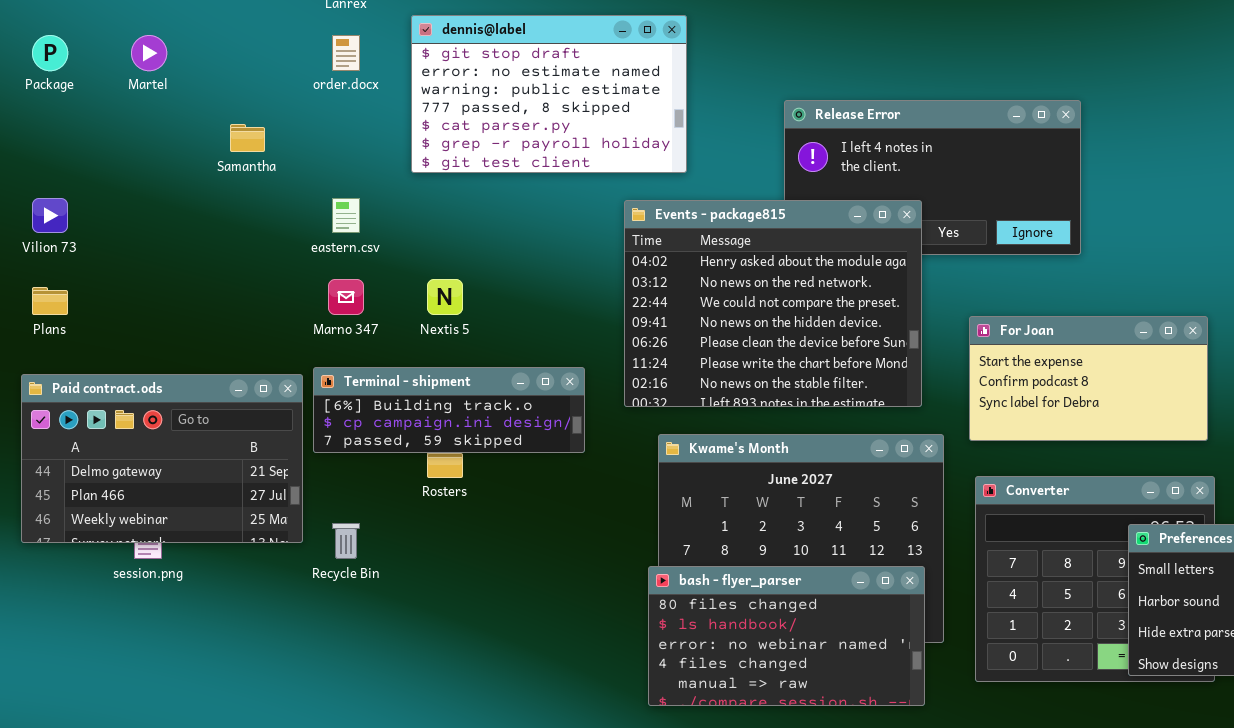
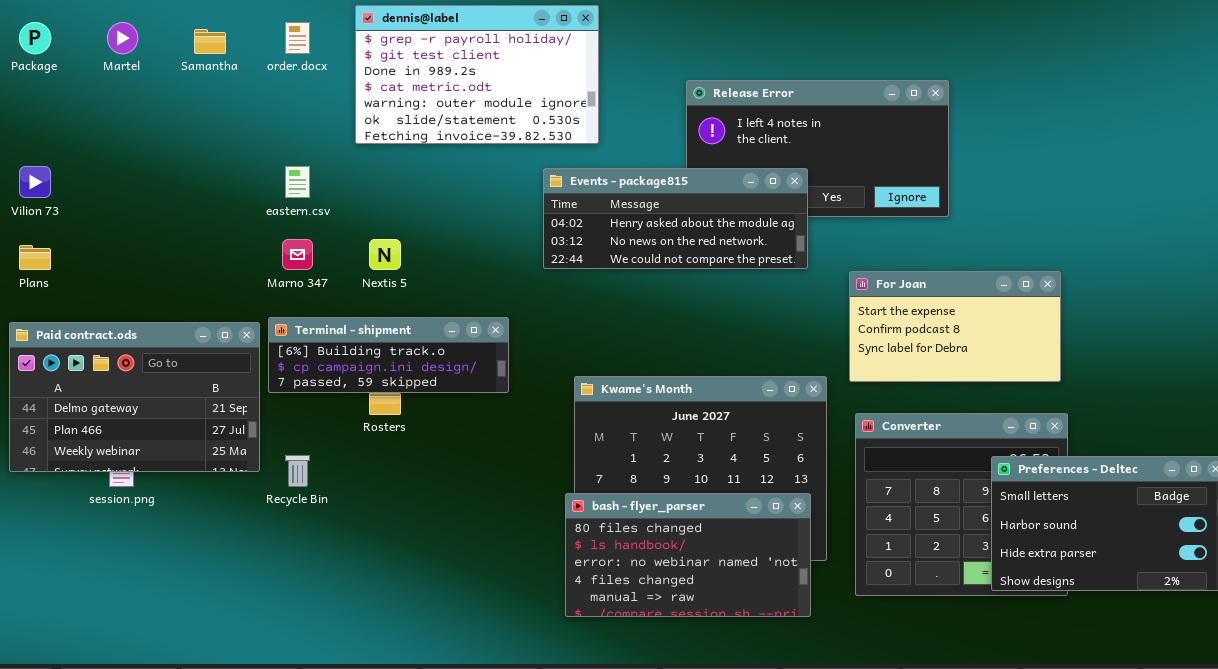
dennis@label: [411,15,687,173] -> [355,5,599,144], scrolled down 5 rows
Samantha: [230,124,265,152] -> [194,29,226,54], moved
Events - package815: [624,200,922,407] -> [543,168,808,269], resized

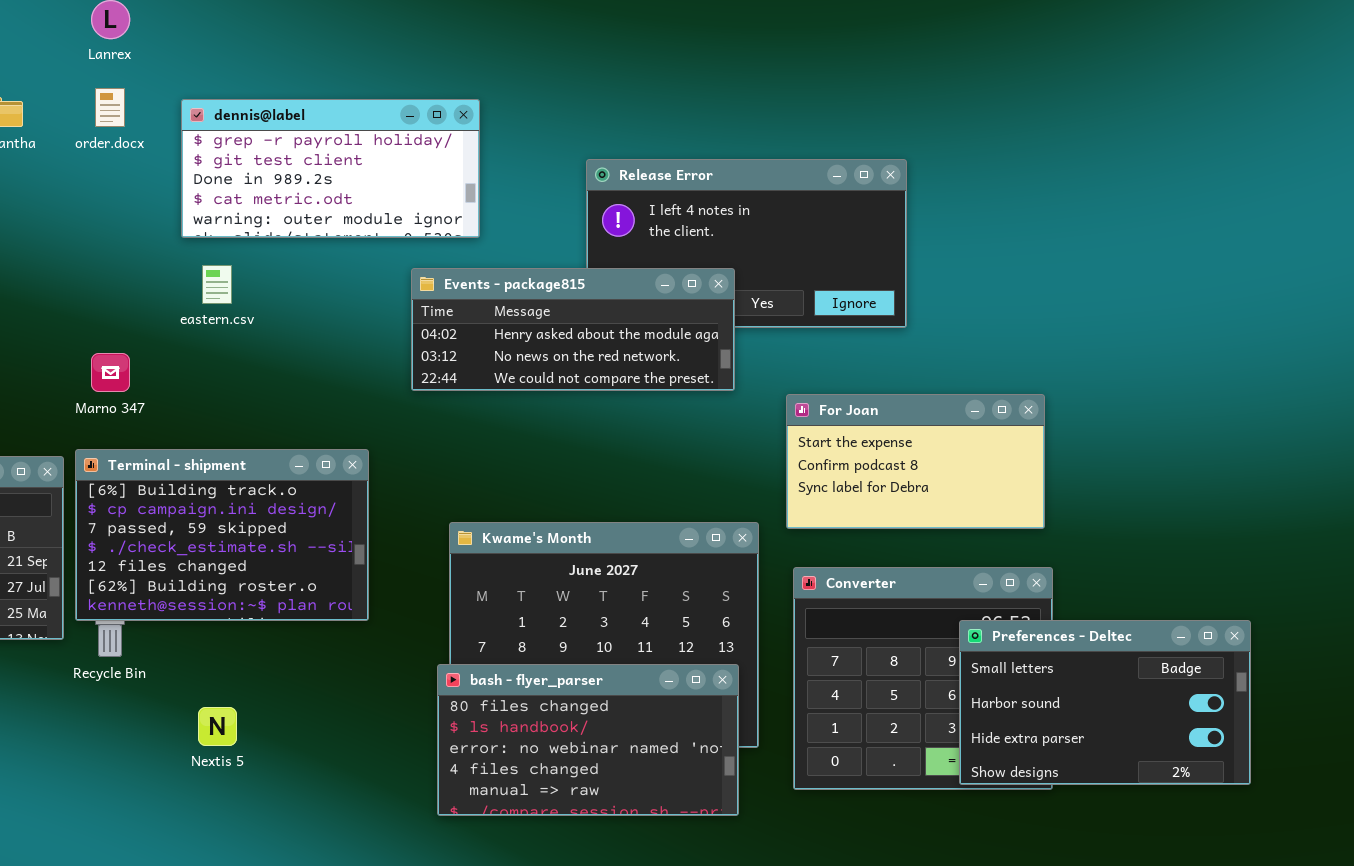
dennis@label: [355,5,599,144] -> [181,99,480,238], resized
eastern.csv: [285,166,310,198] -> [202,265,232,304], moved
Nextis 5: [369,239,401,270] -> [198,707,237,746], moved
Terminal - shipment: [268,317,509,393] -> [75,449,369,621], resized

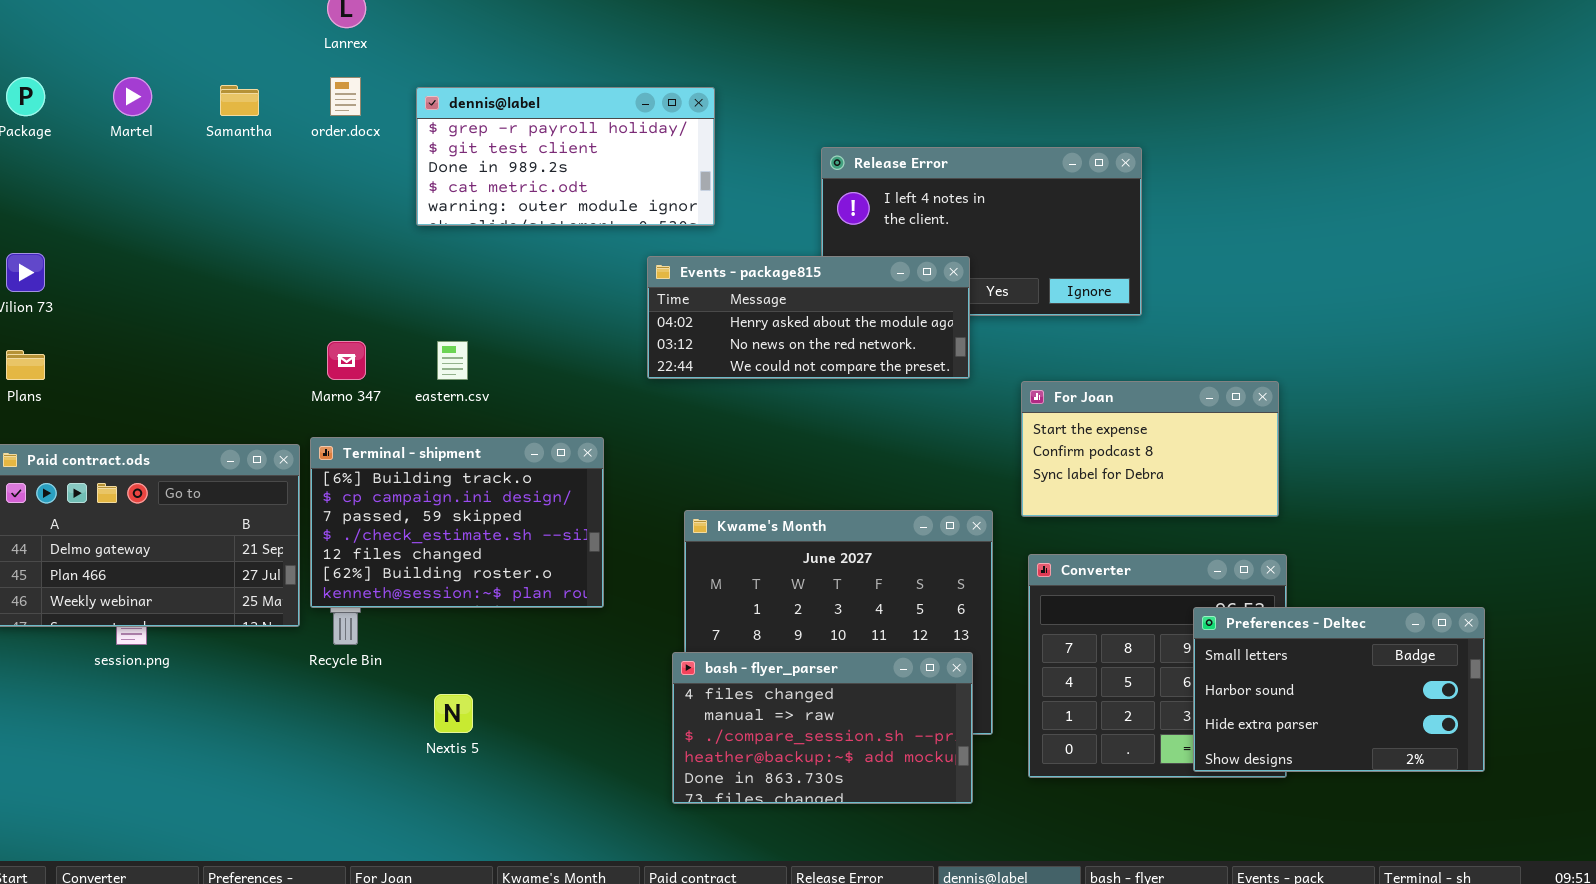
eastern.csv: [202,265,232,304] -> [437,341,468,380], moved
bash - flyer_parser: [437,664,739,816] -> [672,652,973,804], scrolled down 3 rows

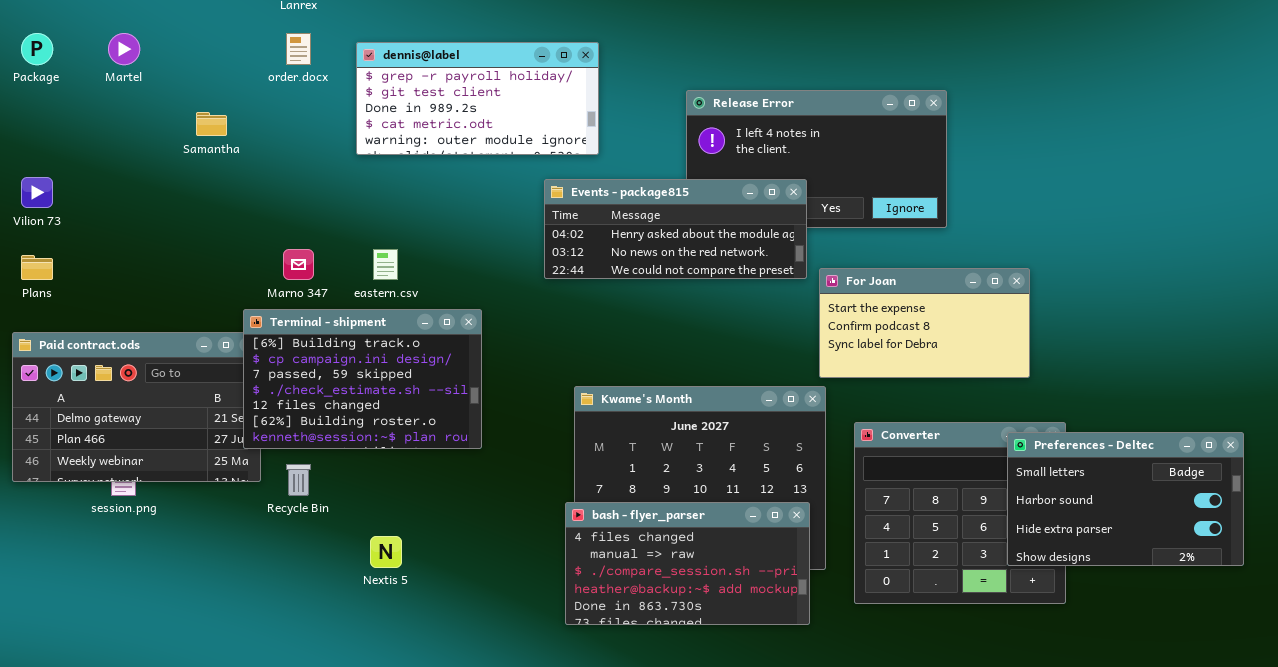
Samantha: [220,85,259,116] -> [196,112,227,136], moved
For Joan: [1021,381,1279,517] -> [819,268,1030,378], moved
Terminal - shipment: [310,437,604,608] -> [243,309,482,449], moved
Preferences - Deltec: [1193,607,1485,772] -> [1007,432,1244,566], moved

